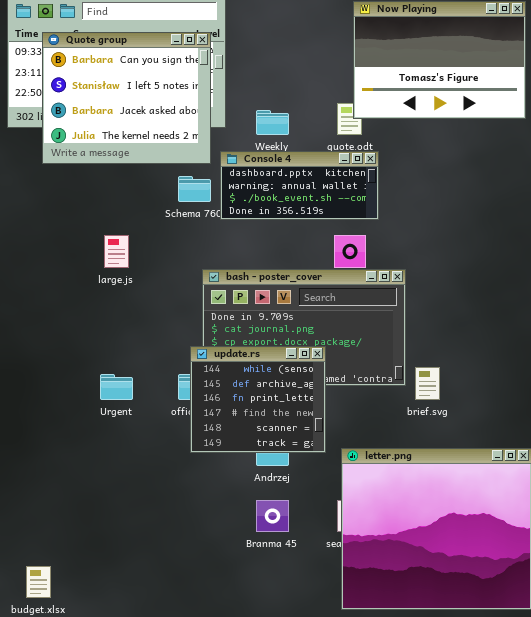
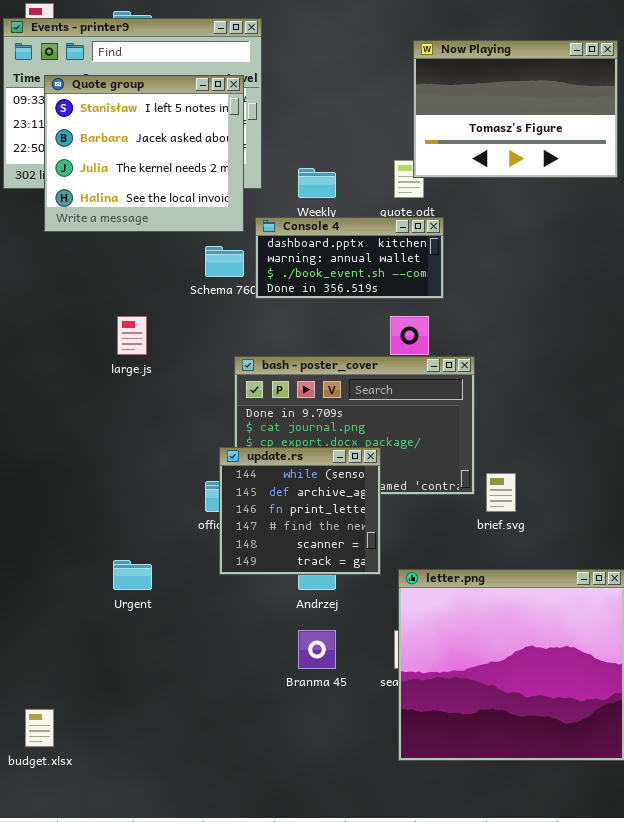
Quote group: [42,32,211,164] -> [44,75,244,232], scrolled down 1 row
Urgent: [100,374,133,400] -> [113,560,152,590], moved

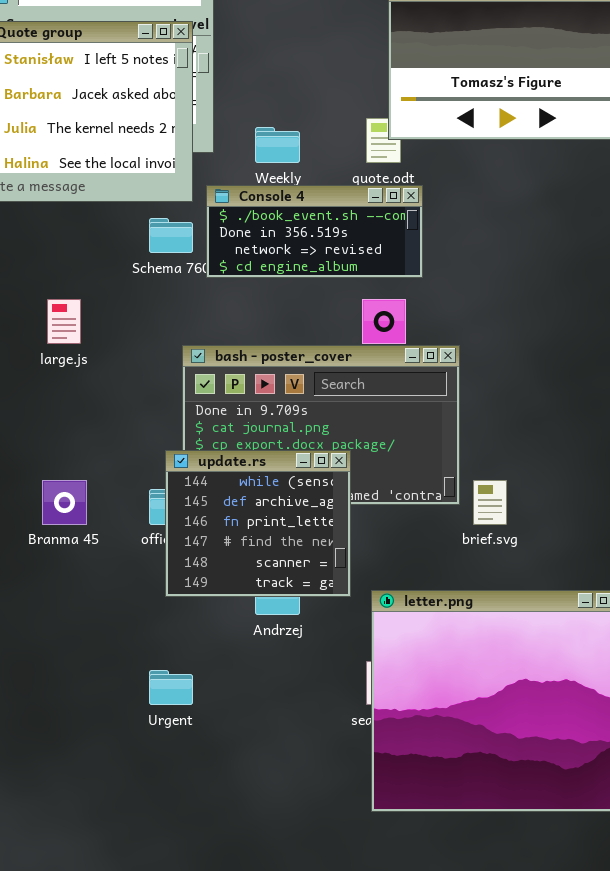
Console 4: [255,217,444,299] -> [206,185,423,278], scrolled down 2 rows
Urgent: [113,560,152,590] -> [149,670,193,705], moved
Branma 45: [298,630,336,669] -> [42,480,87,525], moved

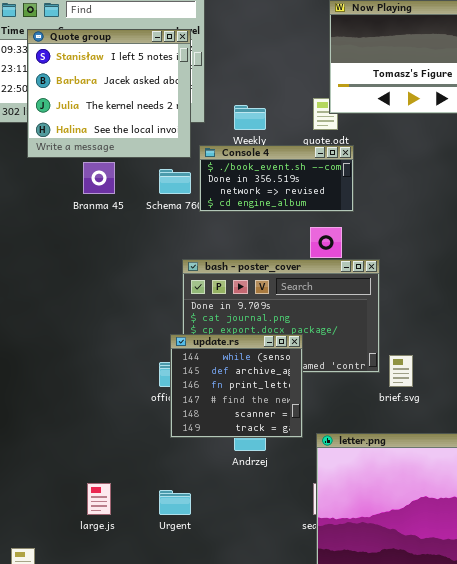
large.js: [47,299,81,344] -> [87,483,111,515], moved
Branma 45: [42,480,87,525] -> [83,162,115,194], moved

